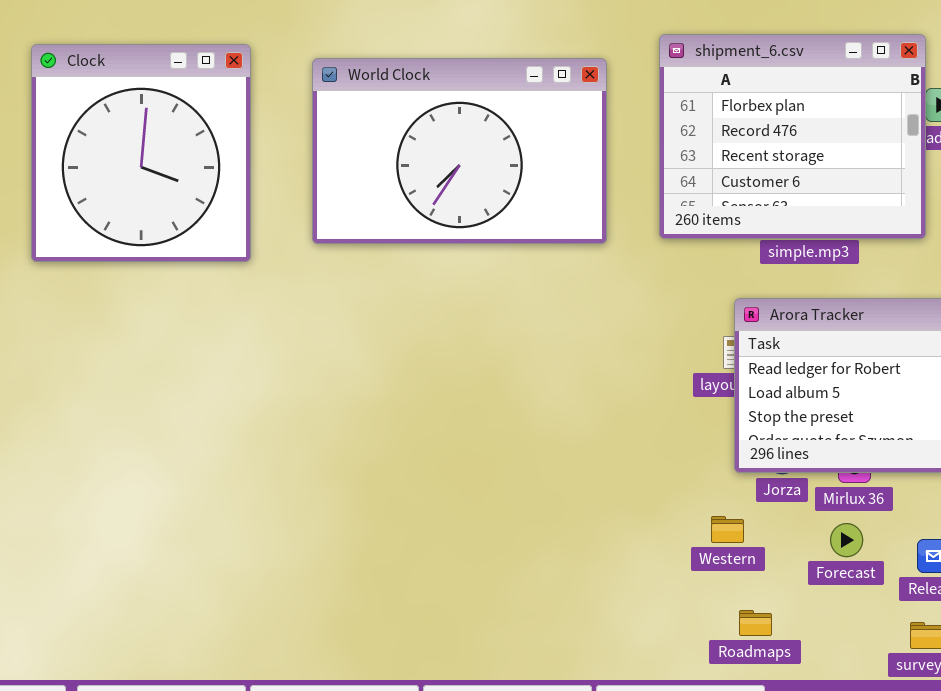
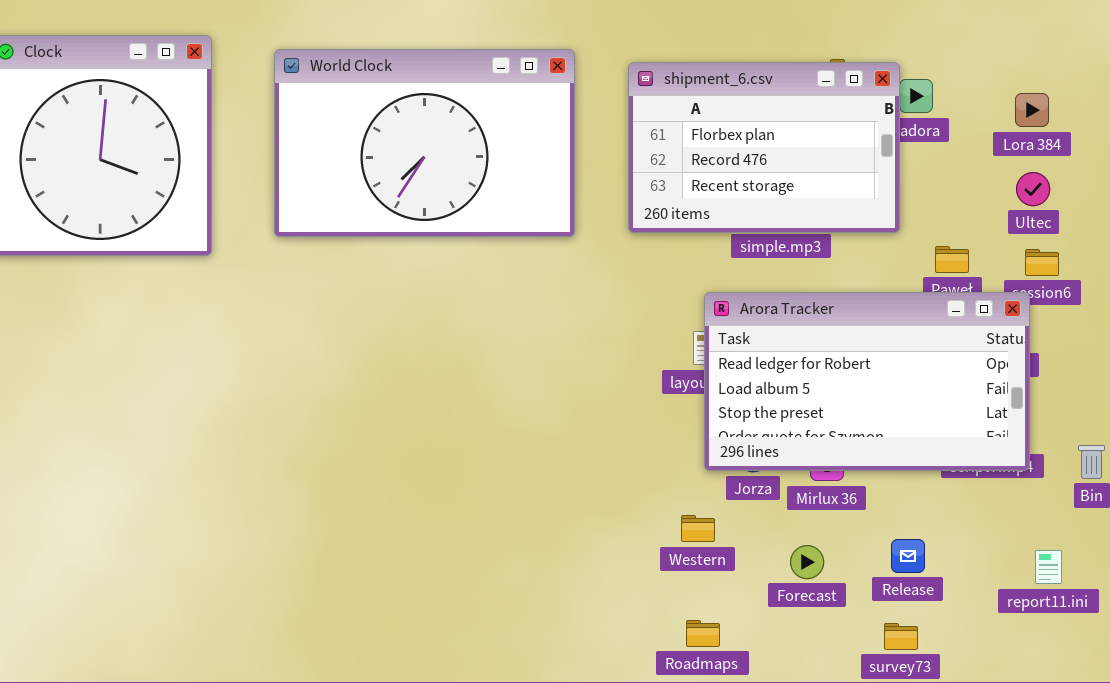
shipment_6.csv: [659,34,926,239] -> [628,62,900,233], resized
Forecast: [830,523,863,557] -> [790,545,824,579], moved
Roadmaps: [739,610,772,636] -> [686,620,720,647], moved

